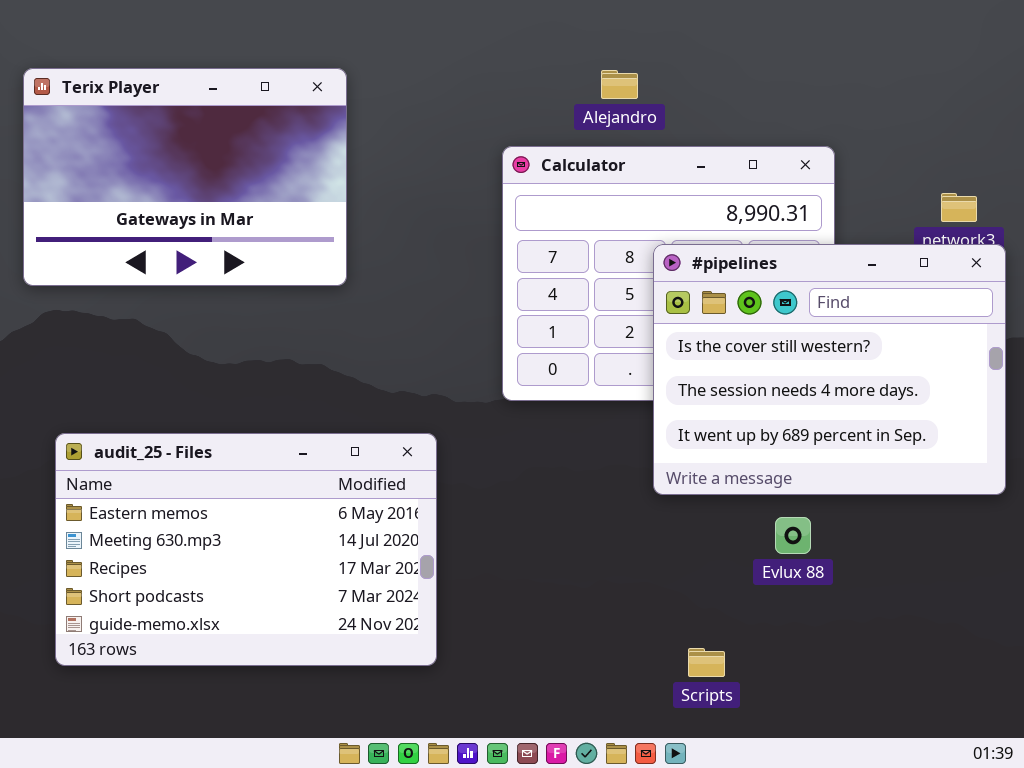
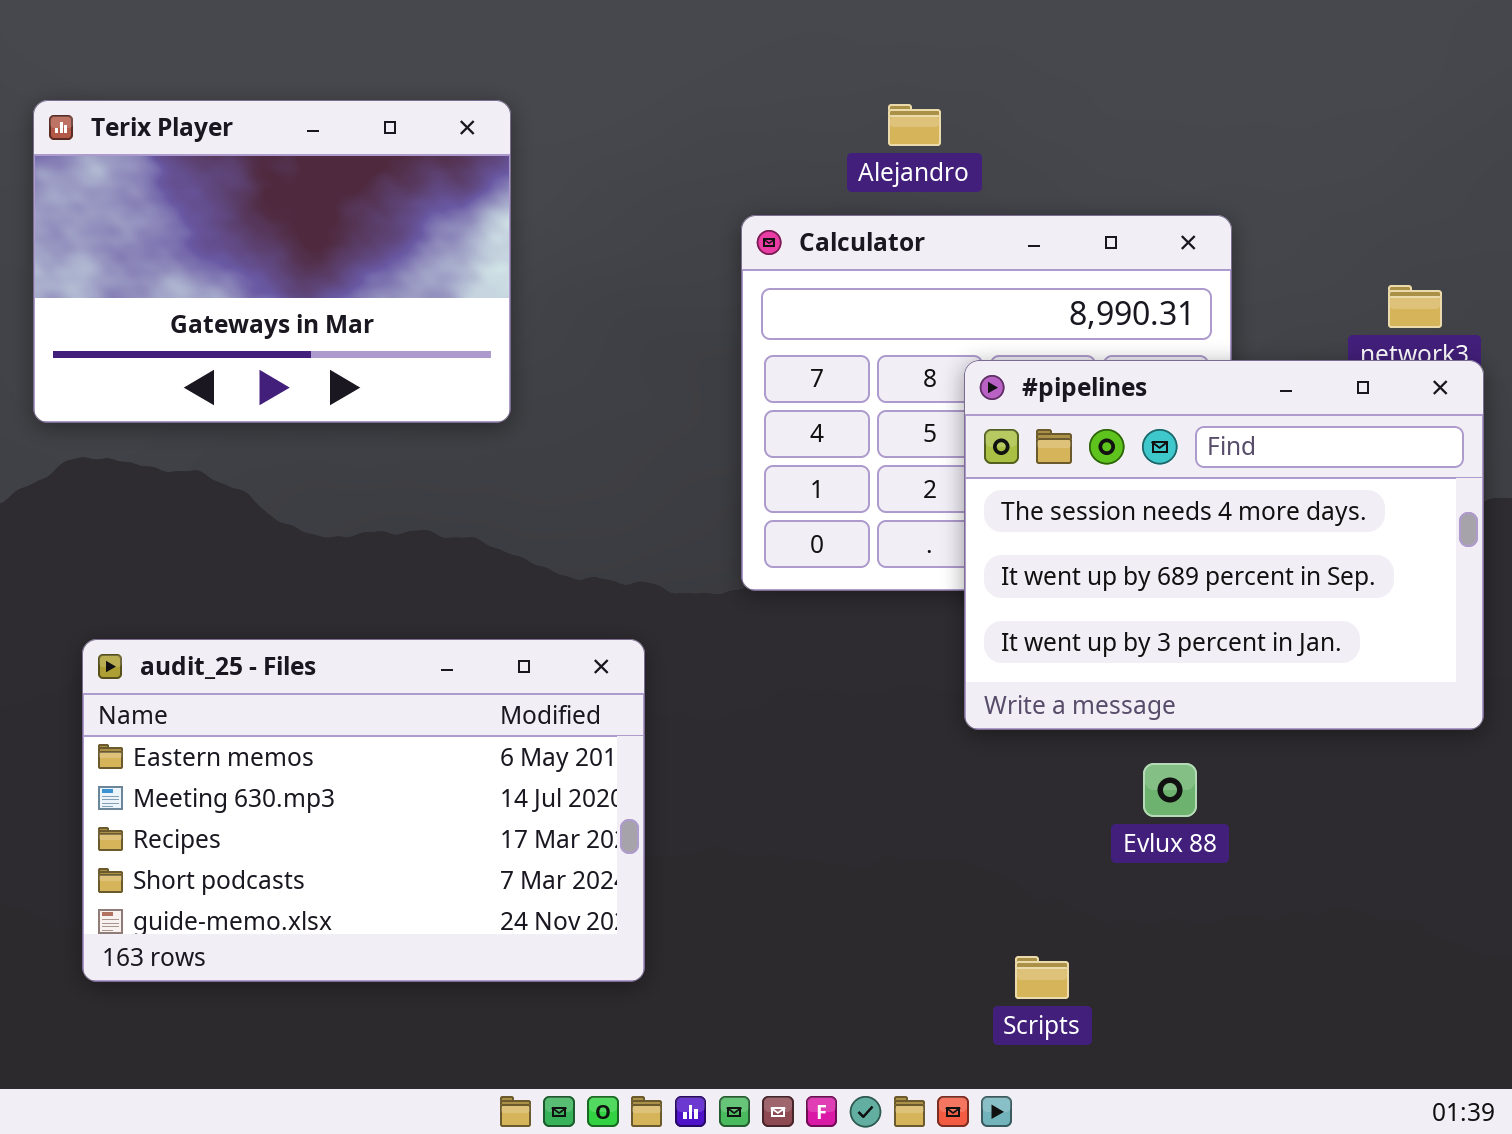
#pipelines: [653,244,1006,495] -> [964,360,1484,730], scrolled down 1 row

